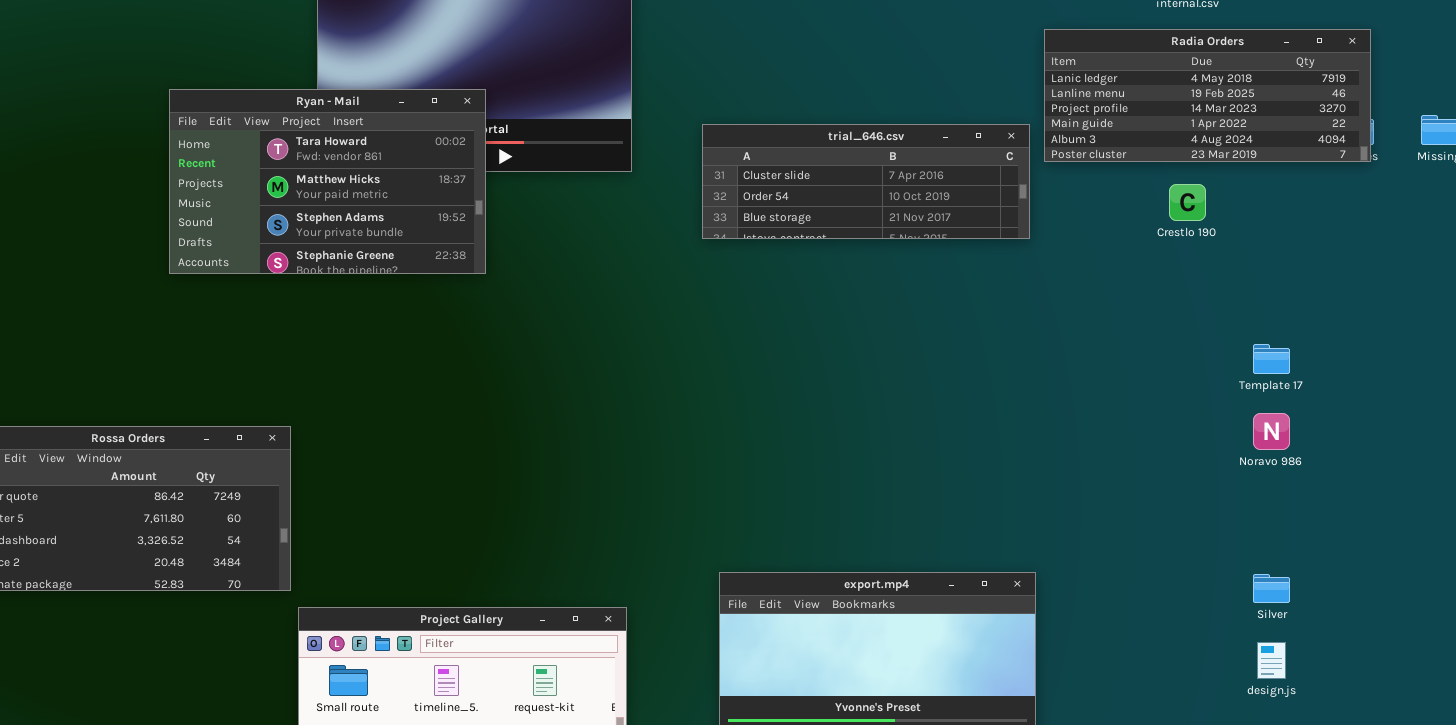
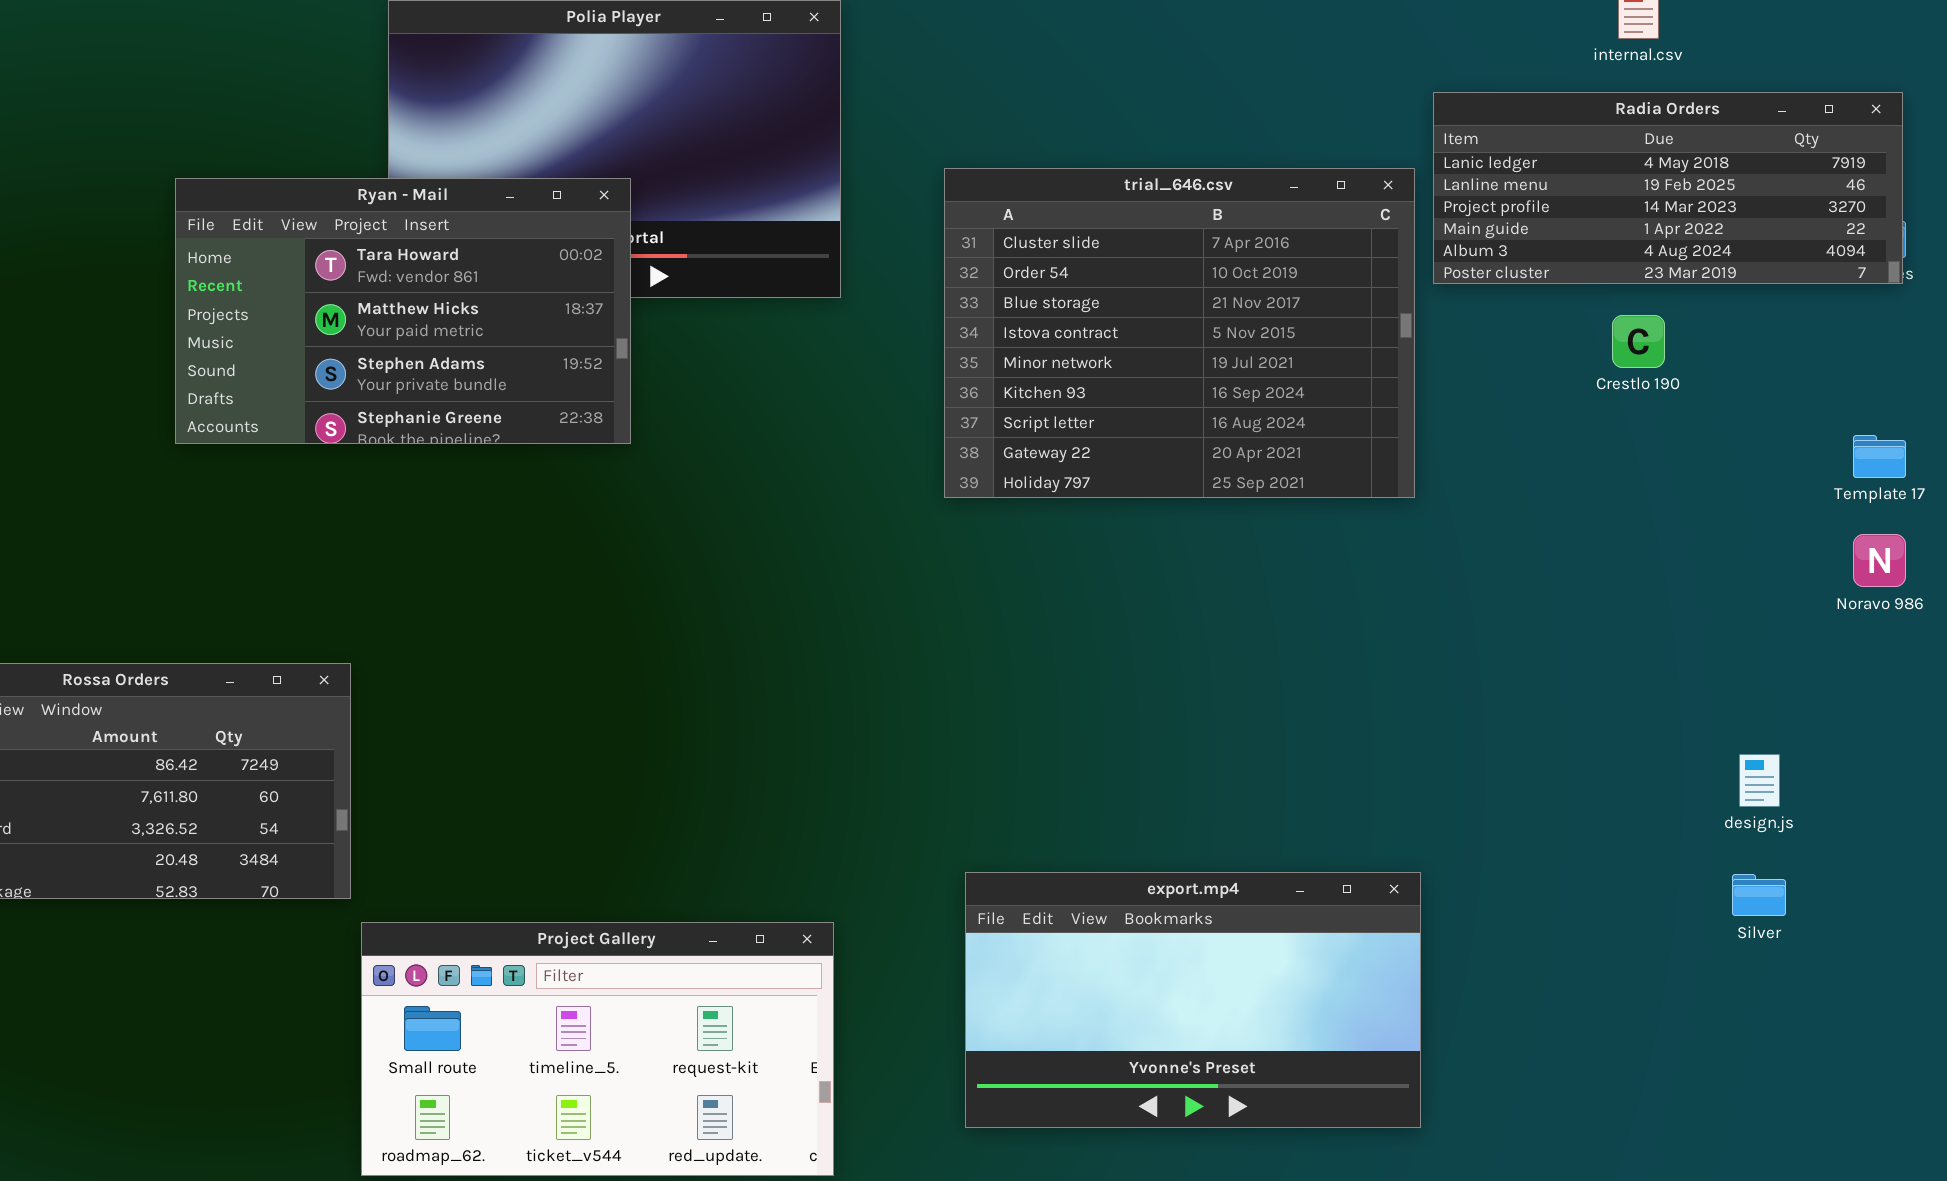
trial_646.csv: [702,124,1030,239] -> [944,168,1415,498], moved, resized
Template 17: [1253,344,1290,374] -> [1853,435,1906,478], moved
Noravo 986: [1253,413,1290,450] -> [1853,534,1906,587], moved
design.js: [1257,642,1286,679] -> [1739,754,1780,807], moved

